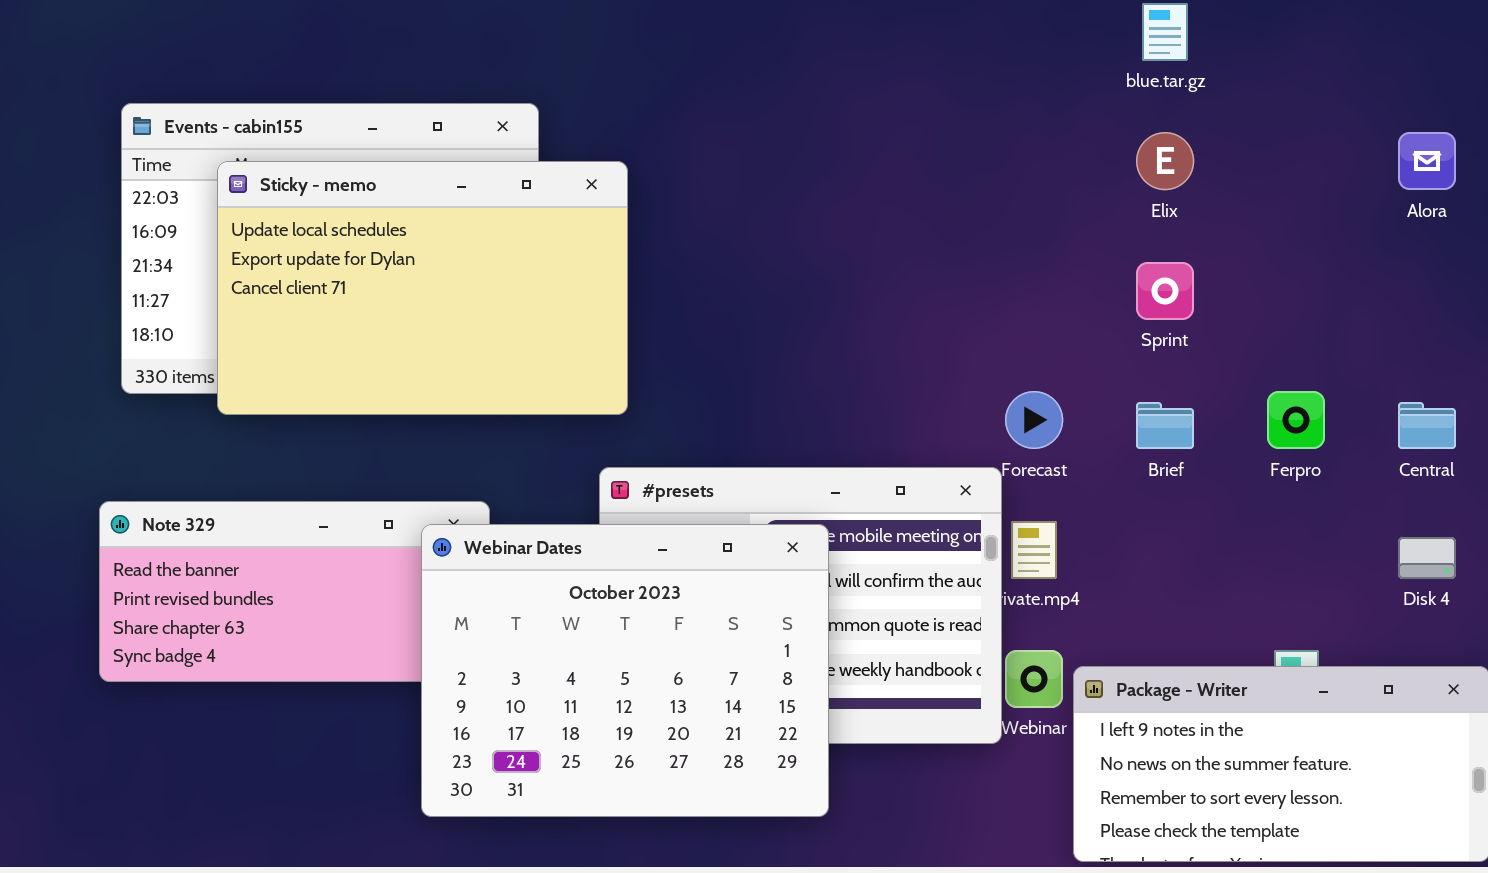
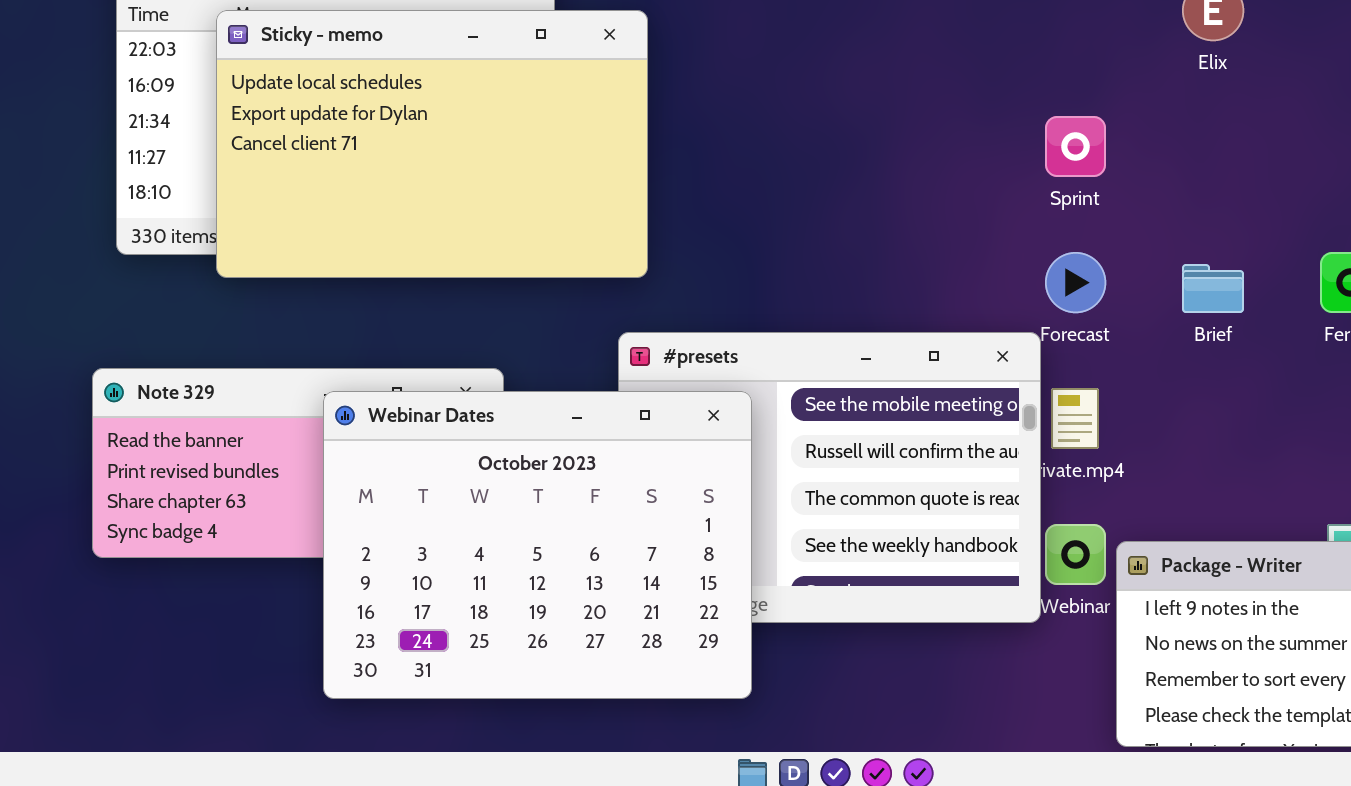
Sprint: [1136,262,1194,320] -> [1045,116,1106,177], moved
Webinar Dates: [421,524,829,817] -> [323,391,752,699], moved

